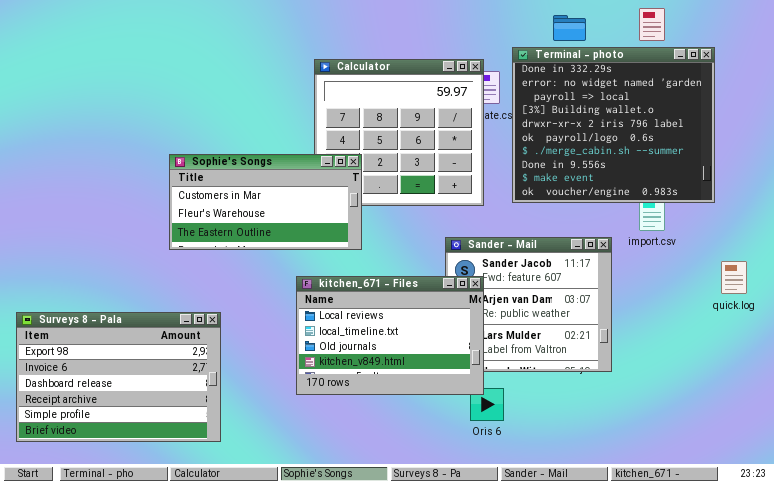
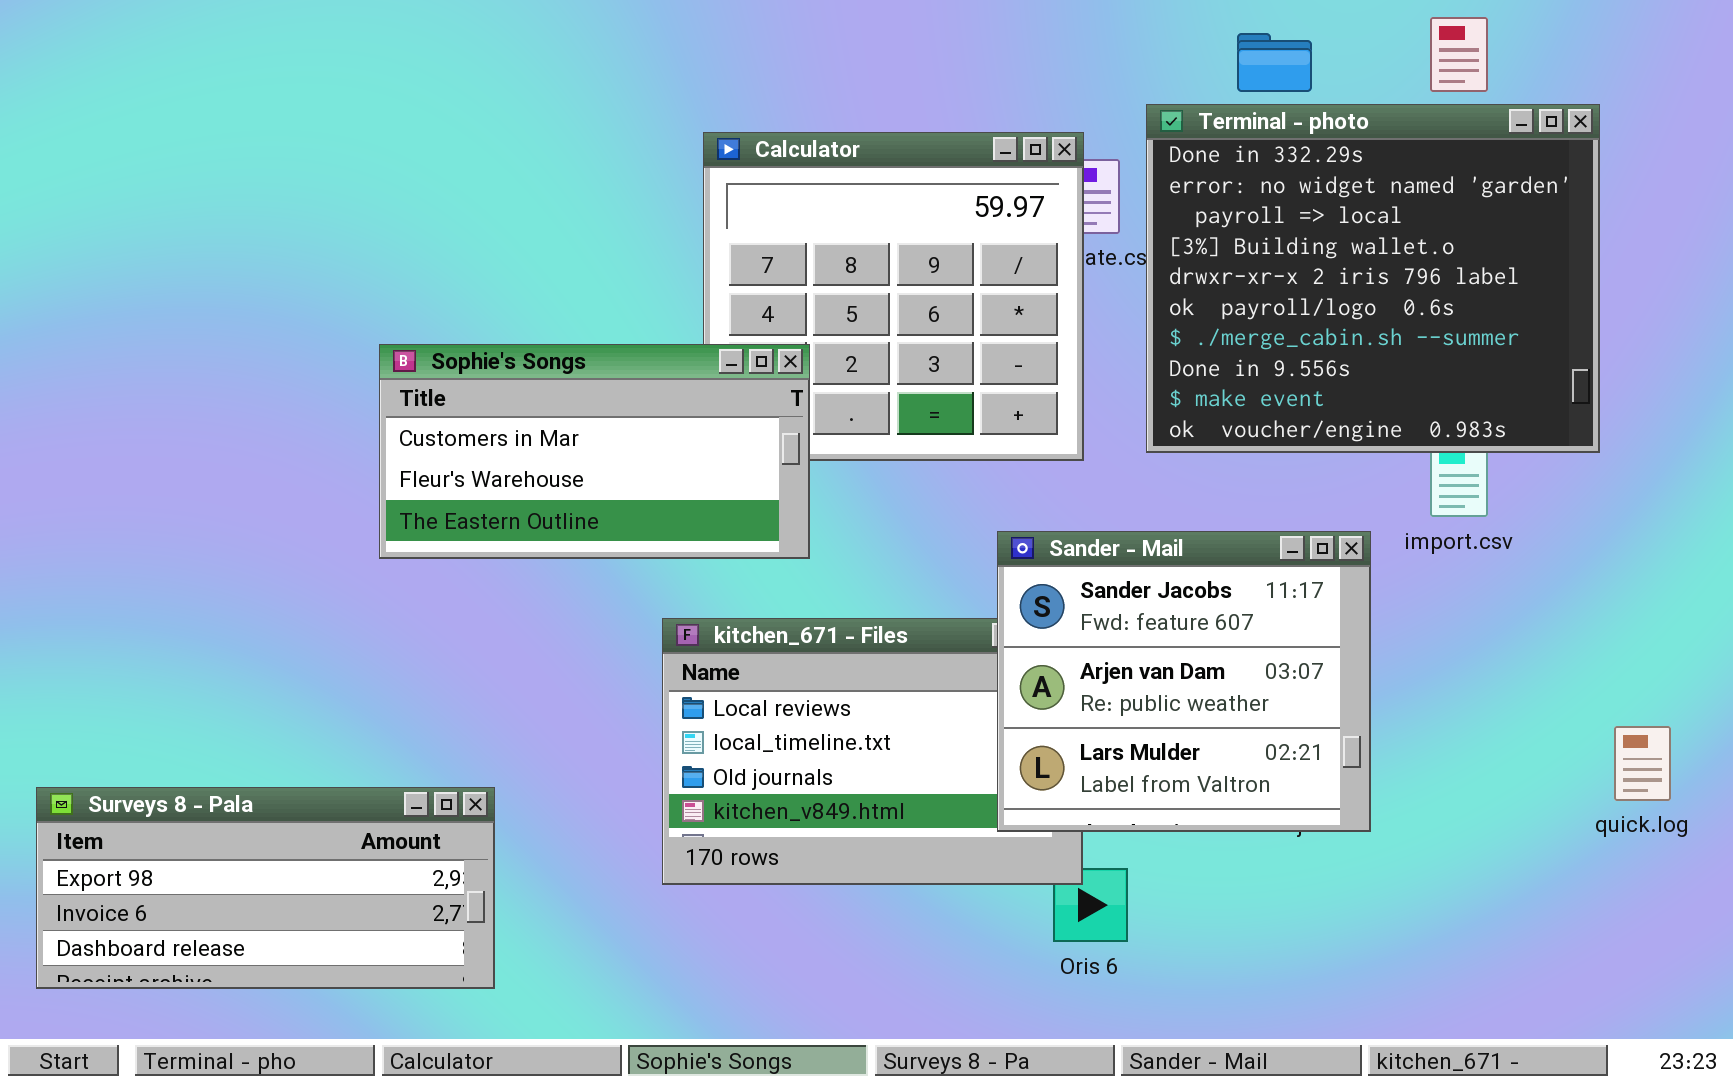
Sander - Mail: [445,237,612,372] -> [997,531,1371,832], raised
quick.log: [721,261,747,294] -> [1614,726,1671,801], moved
Surveys 8 - Pala: [16,312,221,442] -> [36,787,495,989], resized

